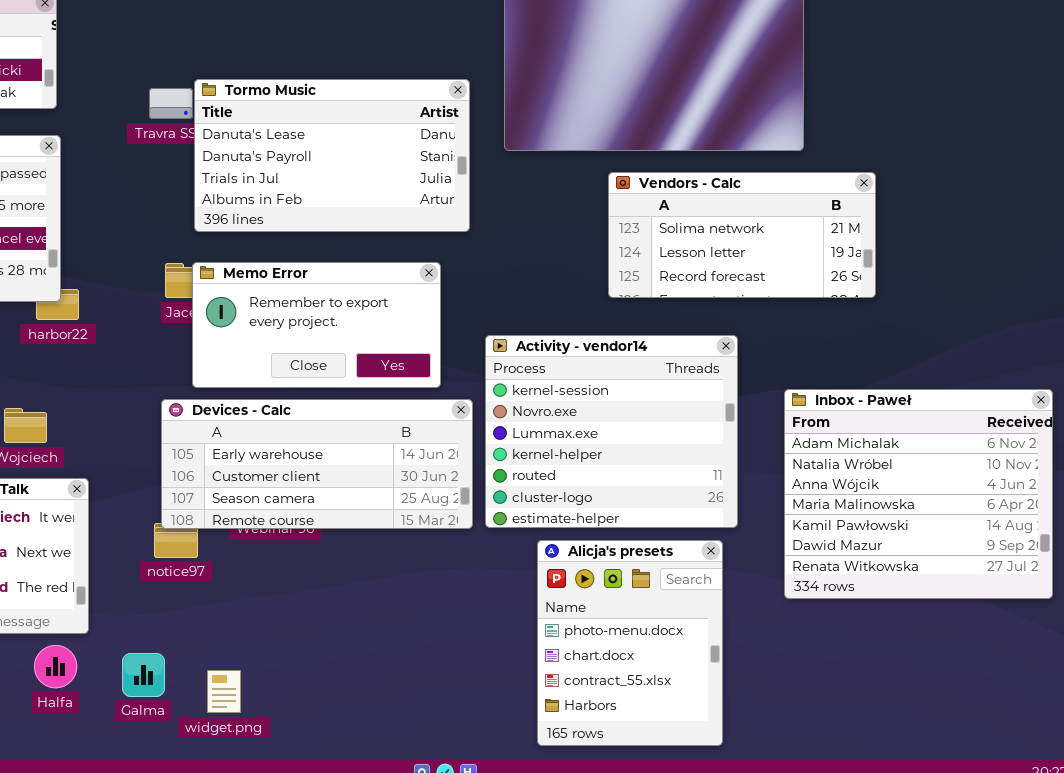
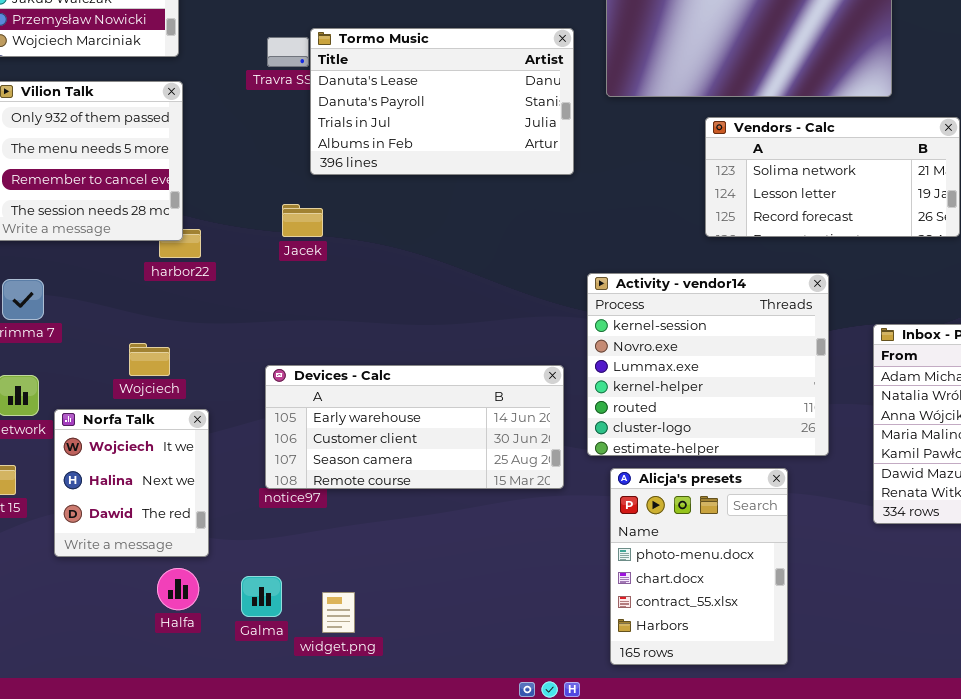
Memo Error: [192,262,441,388] -> none, closed
Devices - Calc: [161,399,473,529] -> [265,365,564,489], moved
Alicja's presets: [537,540,723,746] -> [610,468,788,665], moved

